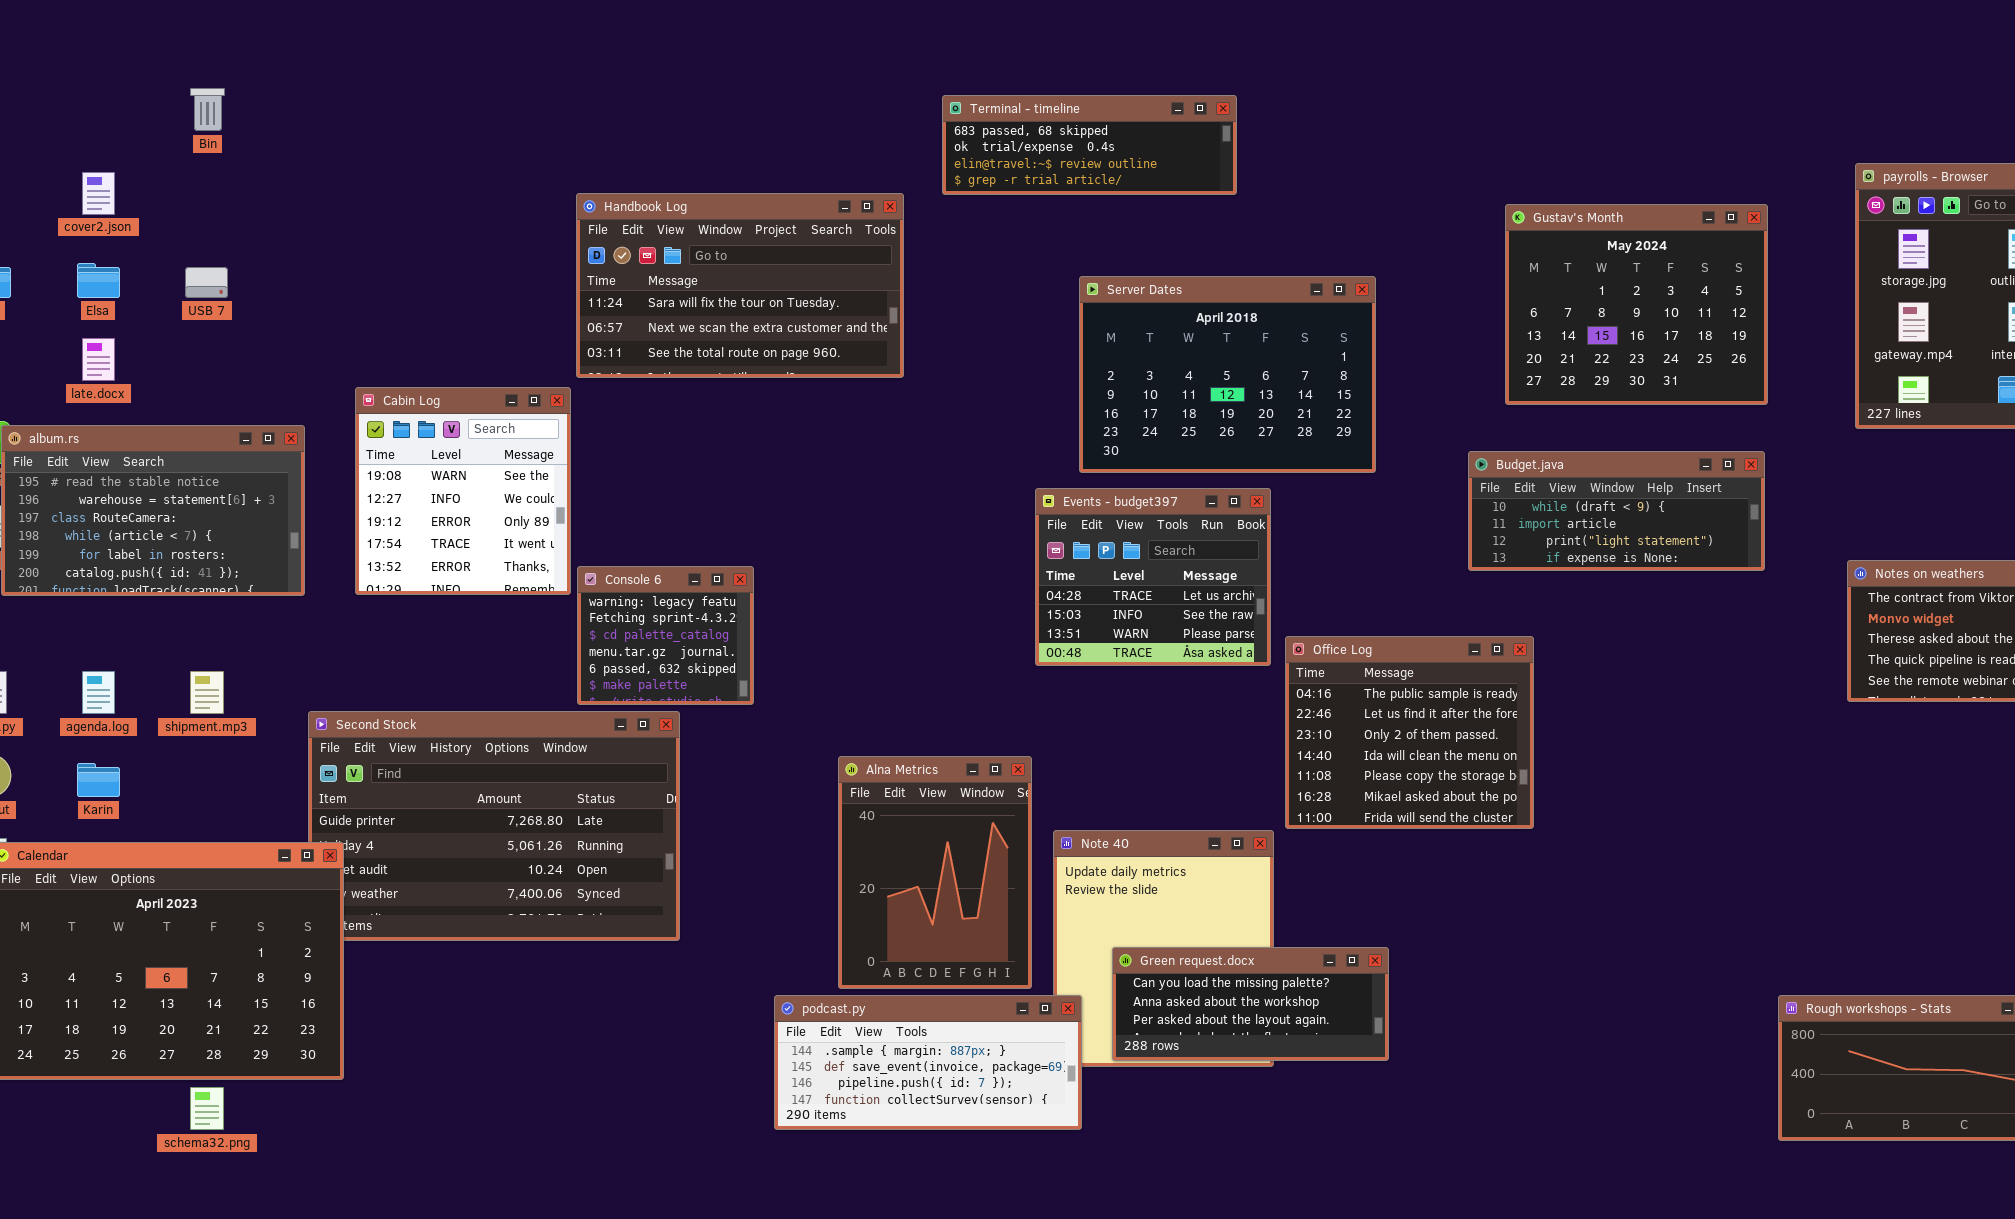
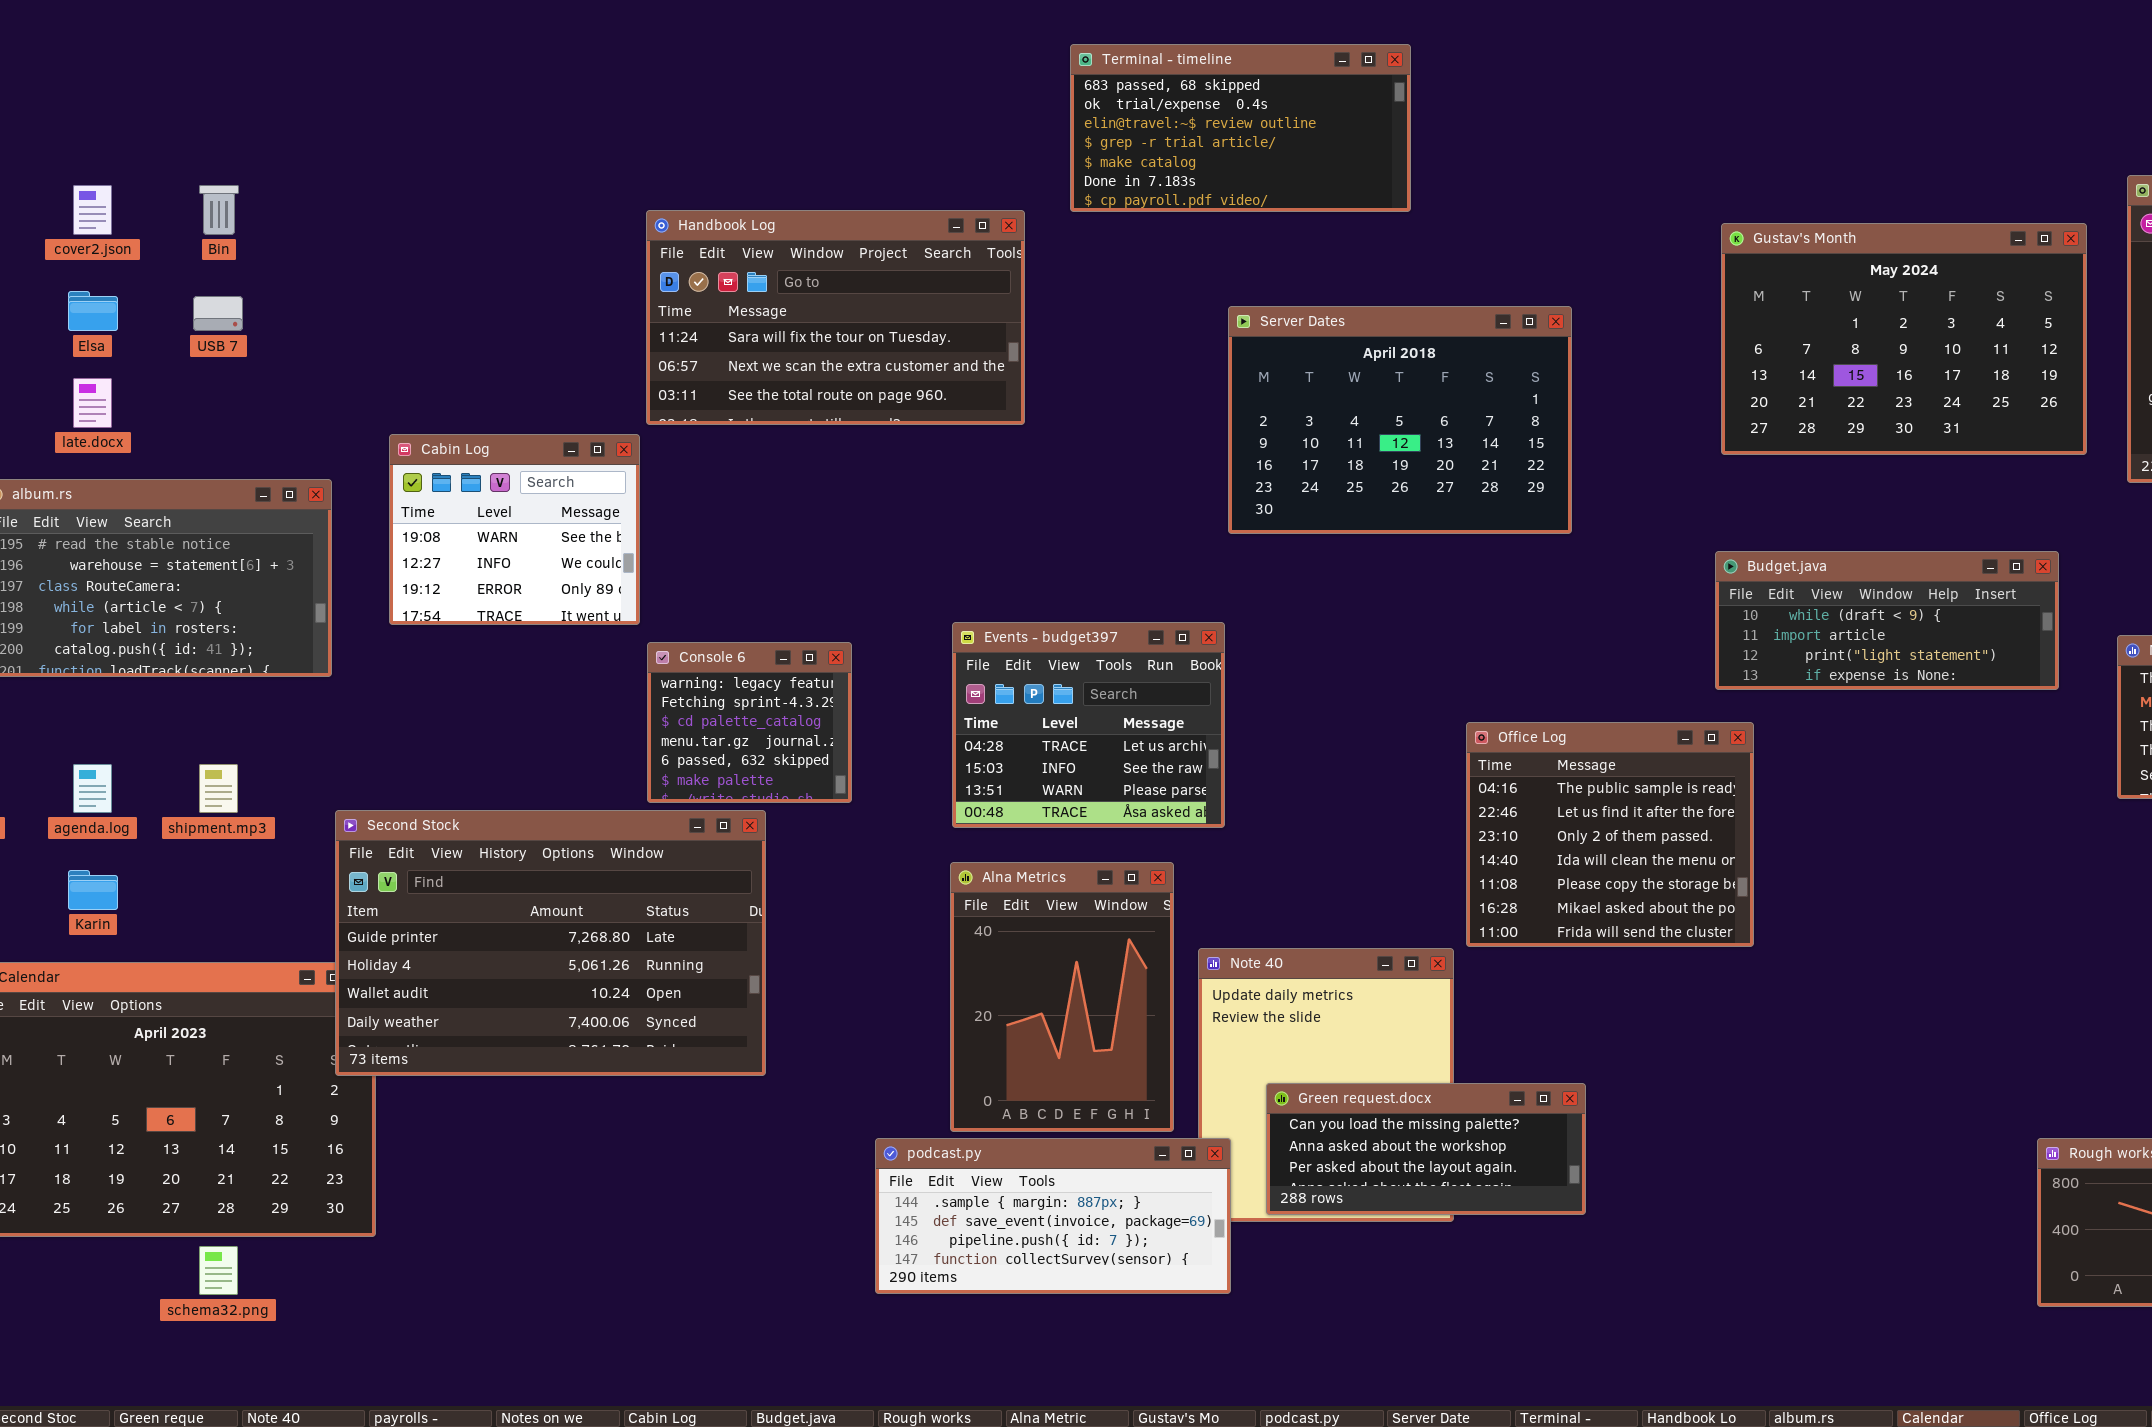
Bin: [190,88,225,131] -> [199,185,239,235], moved
Terminal - timeline: [942,95,1237,195] -> [1070,44,1411,212], resized
Gustav's Month: [1505,204,1768,405] -> [1721,223,2087,455], resized
Cabin Log: [355,387,571,595] -> [389,434,640,625], resized
Budget.java: [1468,451,1765,571] -> [1715,551,2059,690], moved
Events - budget397: [1035,488,1271,666] -> [952,622,1225,828], moved
Second Stock: [308,711,680,941] -> [335,810,766,1076], raised

